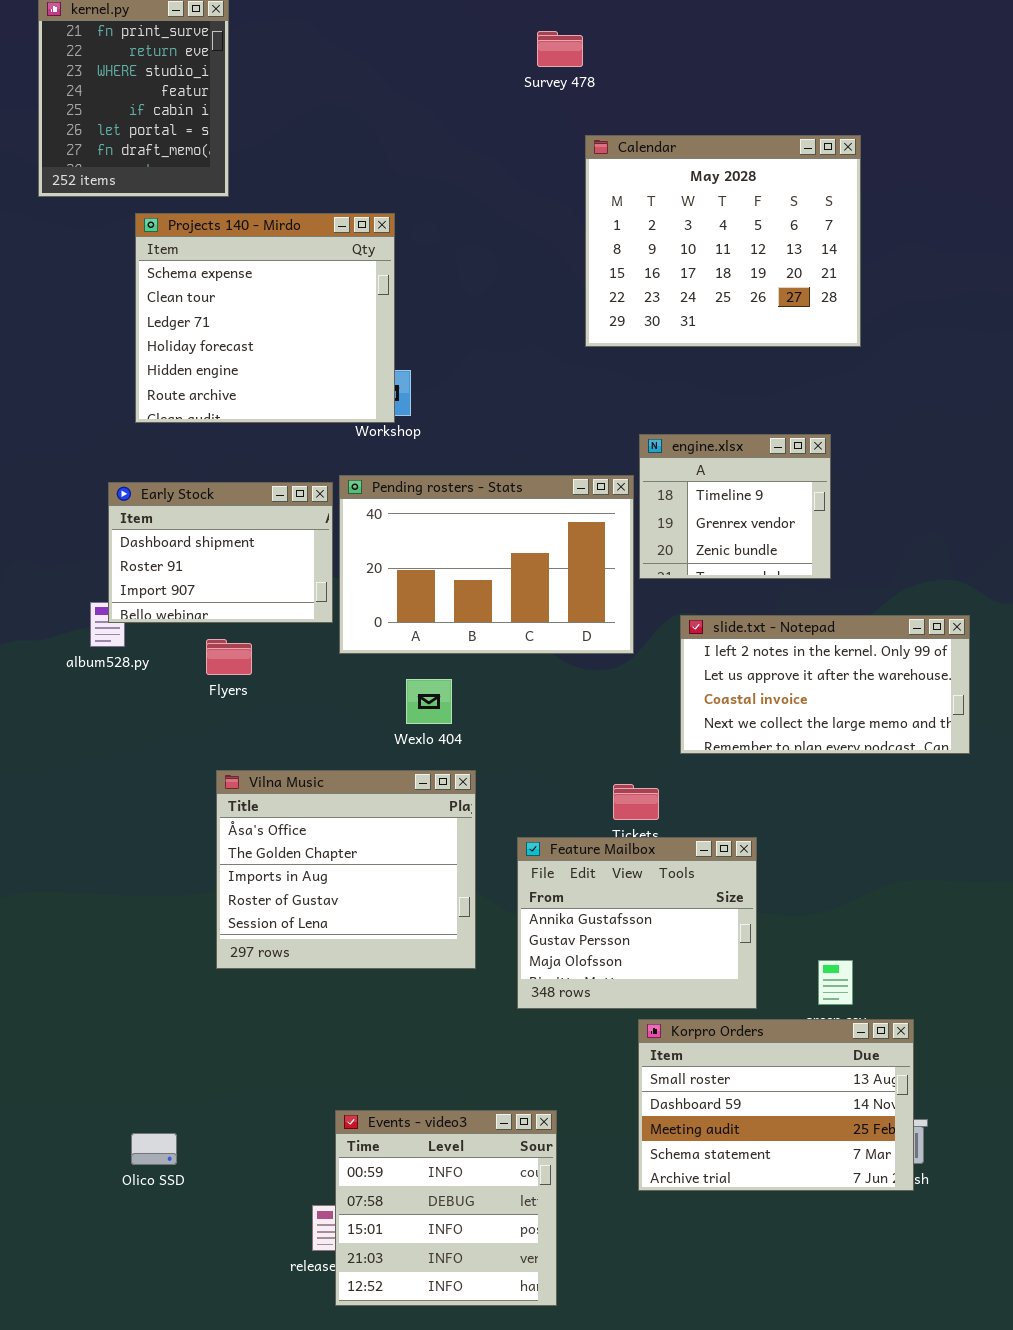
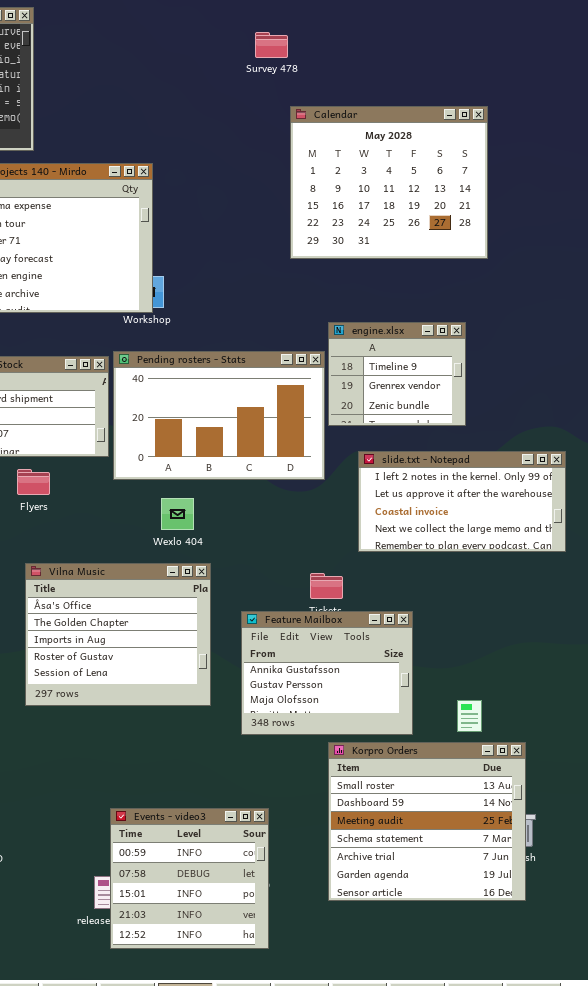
Korpro Orders: [638,1019,914,1191] -> [328,742,526,901], resized

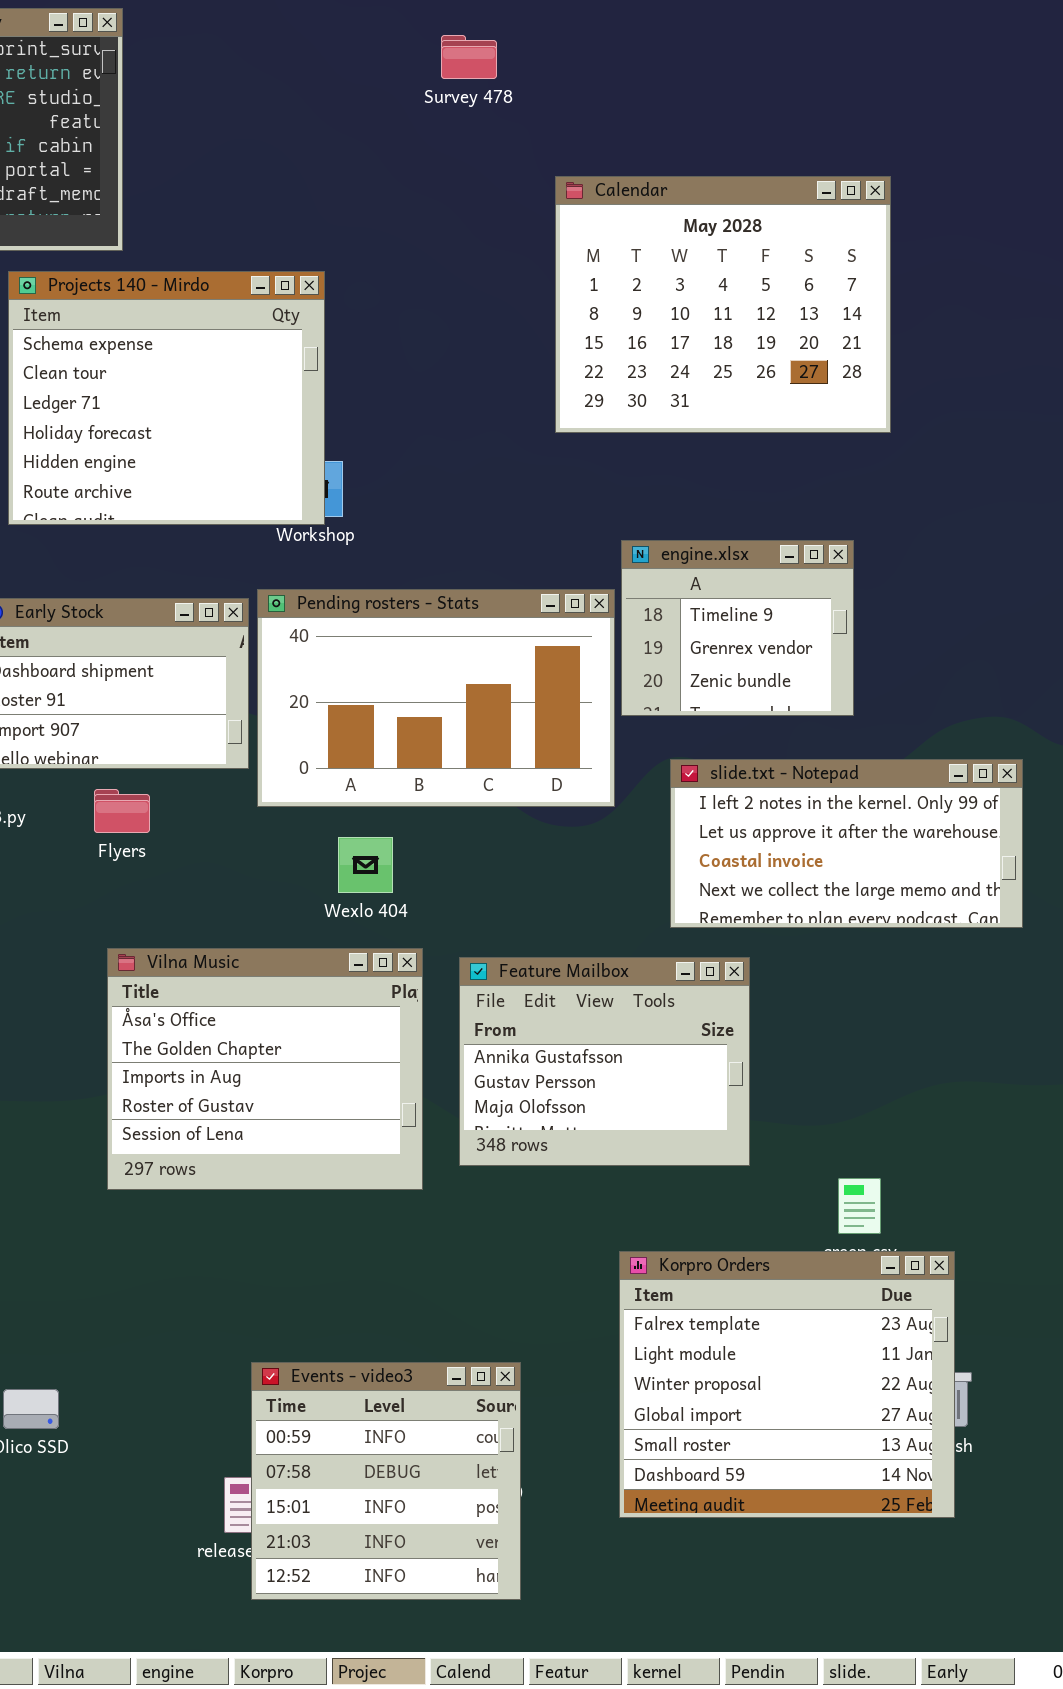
Survey 478: [255,32,288,58] -> [441,35,497,79], moved
Feature Mailbox: [241,611,413,735] -> [459,957,750,1166], moved
Korpro Orders: [328,742,526,901] -> [619,1251,955,1518], scrolled up 4 rows

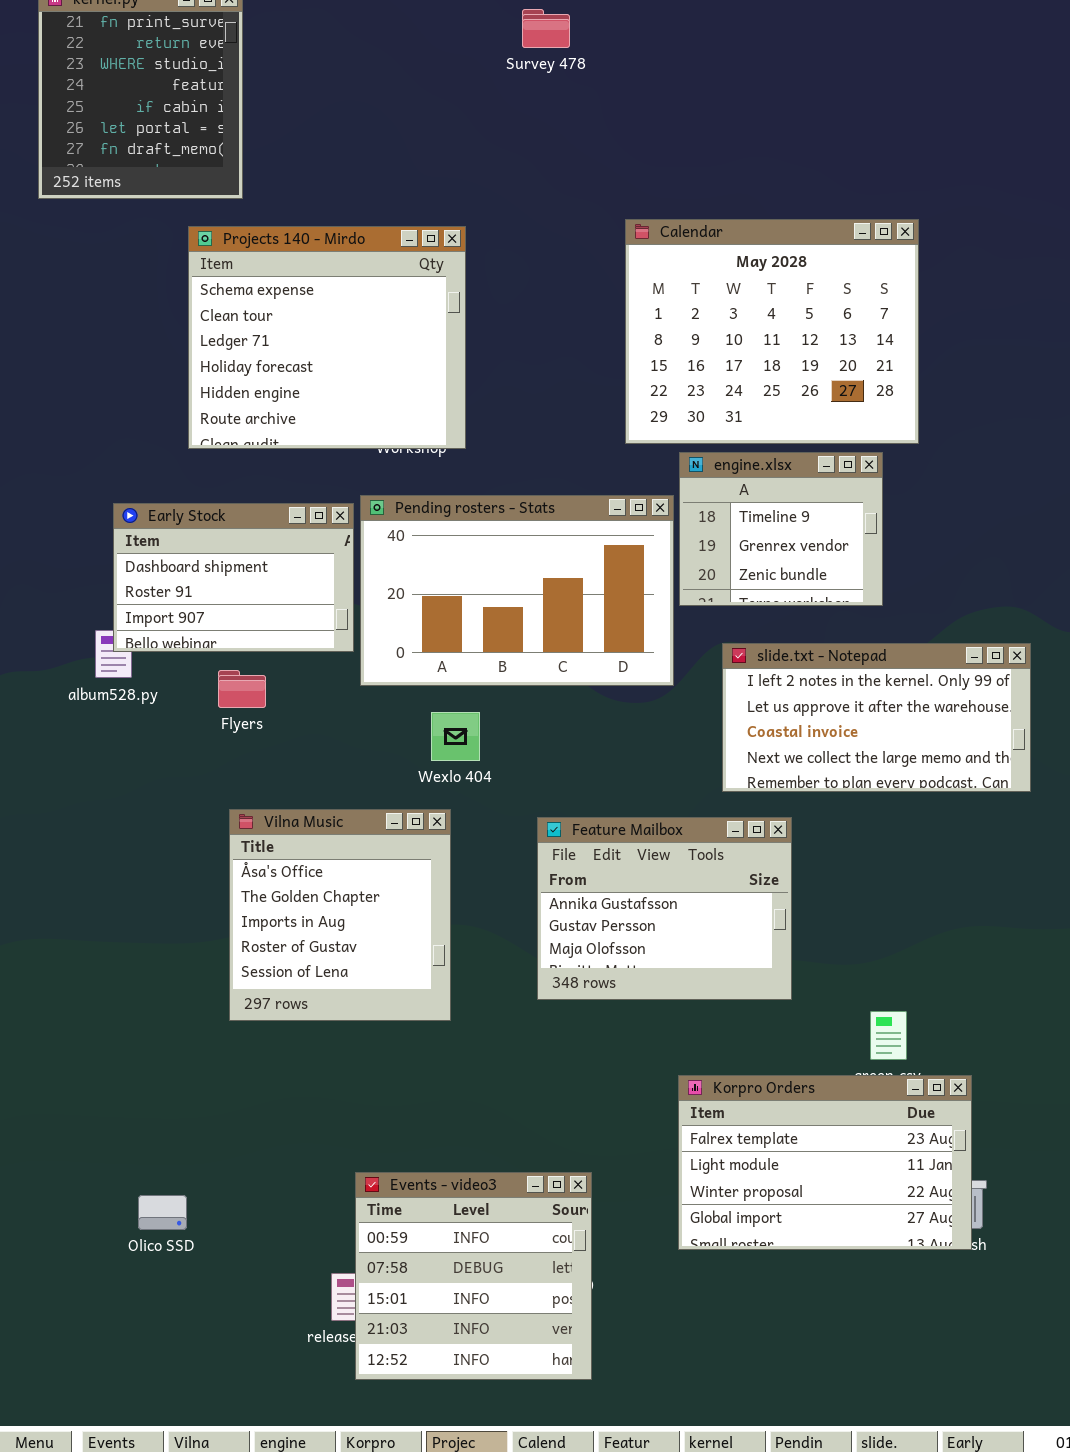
Calendar: [555,176,891,433] -> [625,219,919,444], moved
Projects 140 - Mirdo: [8,271,325,525] -> [188,226,466,449], moved
Vilna Music: [107,948,423,1190] -> [229,809,451,1021], resized
Korpro Orders: [619,1251,955,1518] -> [678,1075,972,1250], resized

